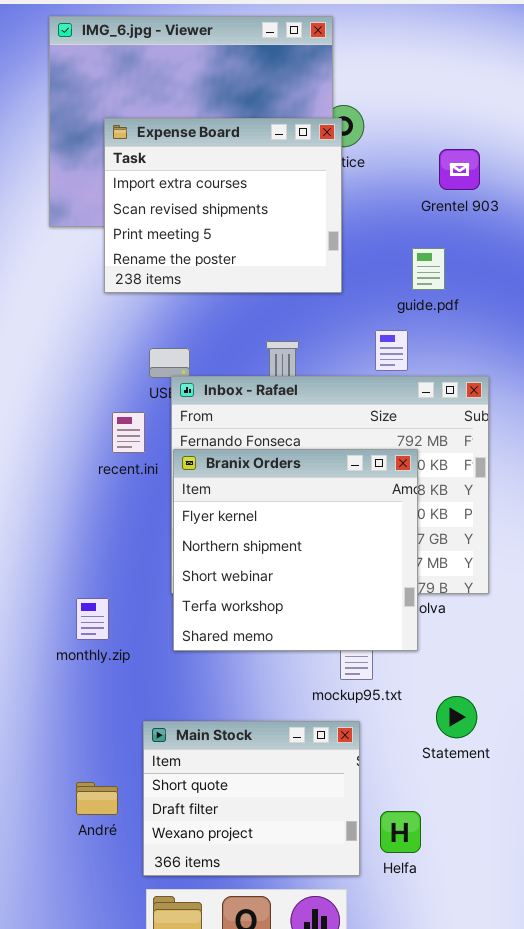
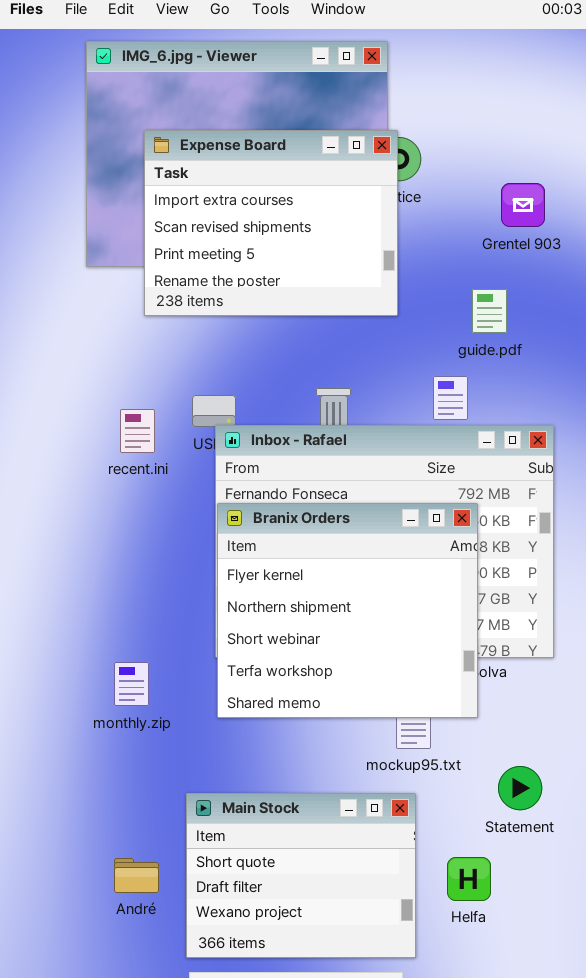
Expense Board: [104,118,342,293] -> [144,130,398,316], moved
recent.ini: [112,412,145,453] -> [120,409,155,453], moved
Helfa: [380,811,421,853] -> [447,857,491,901], moved

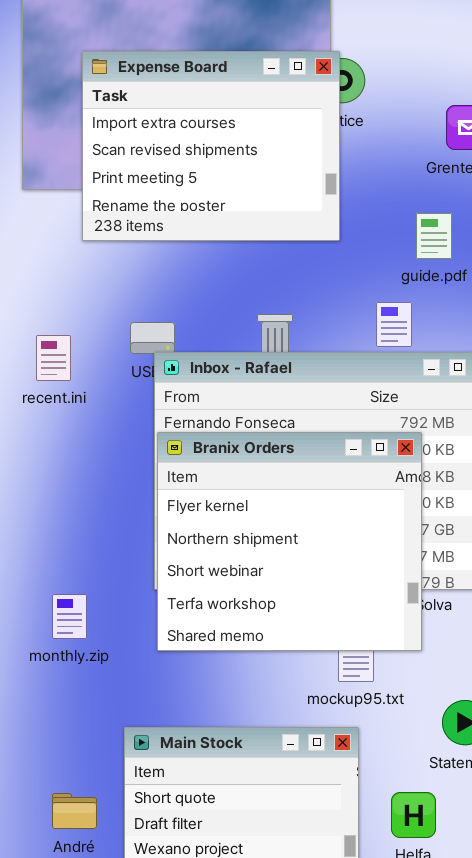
recent.ini: [120,409,155,453] -> [36,335,71,381], moved

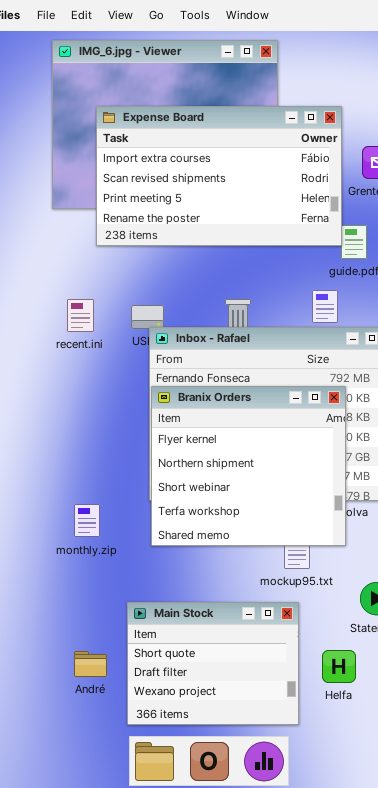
Expense Board: [82,51,340,241] -> [96,106,342,246], resized
recent.ini: [36,335,71,381] -> [67,299,94,332], moved

